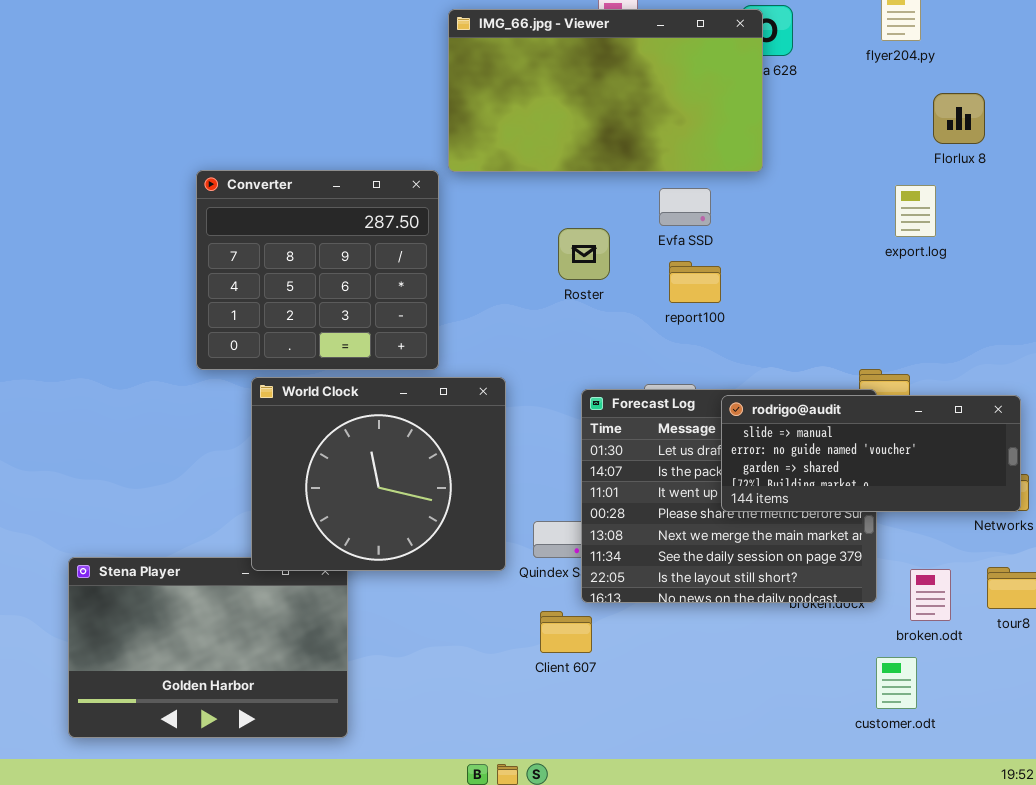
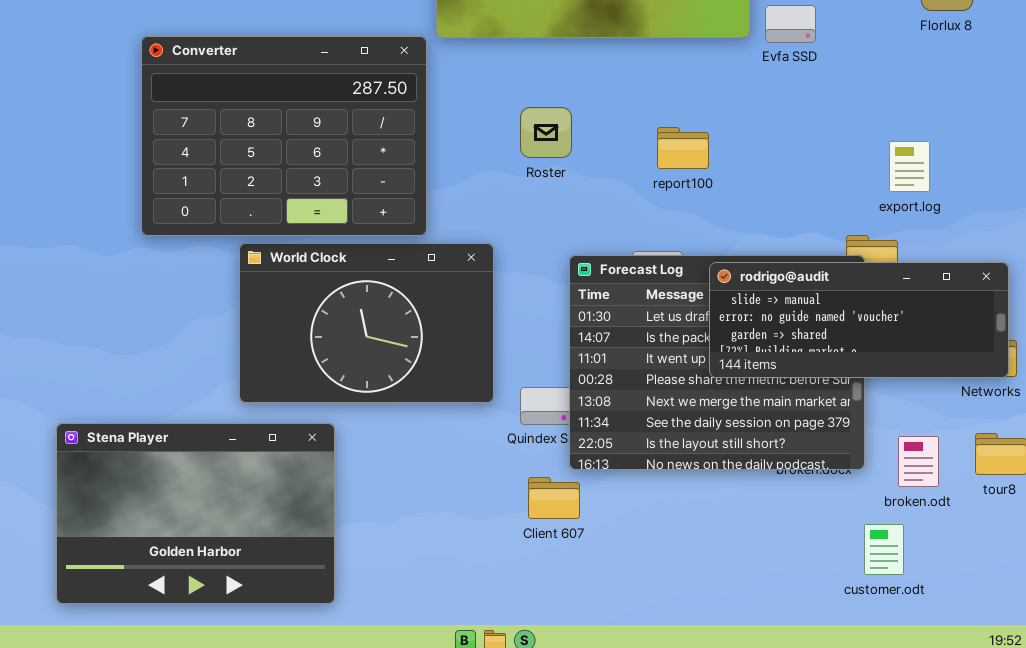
Converter: [196,170,439,370] -> [141,36,427,236], resized
export.log: [895,185,936,237] -> [889,141,930,192], moved
Evfa SSD: [659,188,711,226] -> [765,5,816,43], moved
Roster: [558,228,610,280] -> [520,107,572,158], moved
World Clock: [251,377,506,571] -> [239,243,494,403], resized

